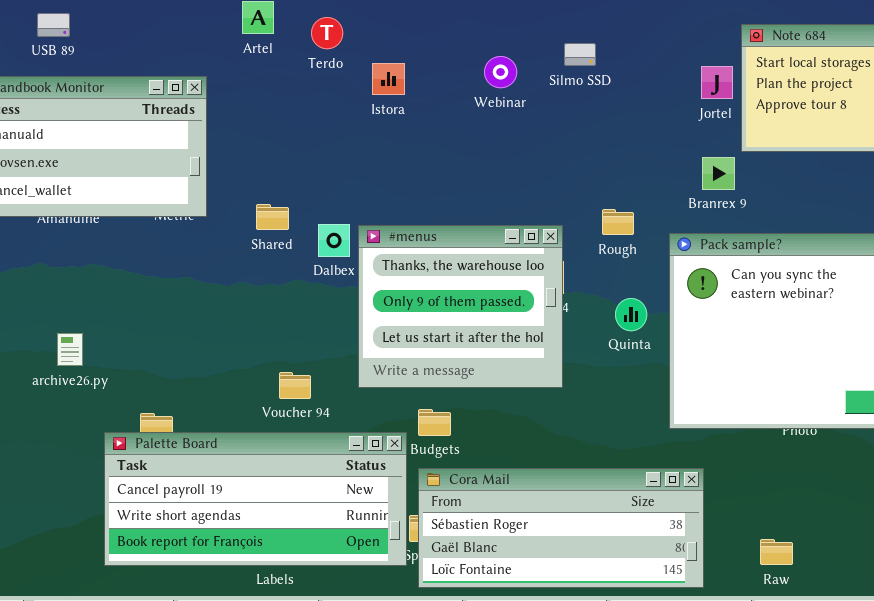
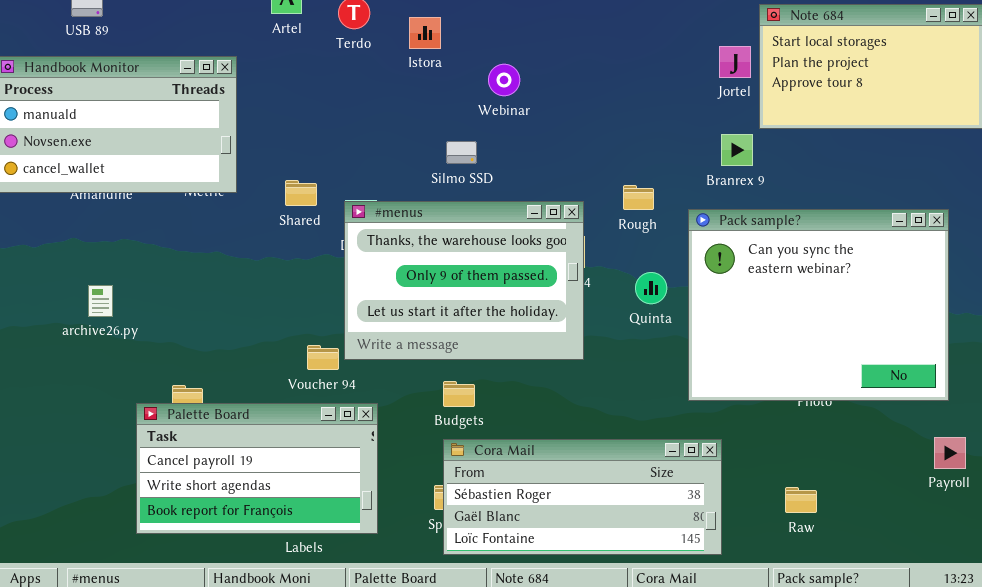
Silmo SSD: [564,43,596,66] -> [446,141,477,164], moved
Webinar: [484,56,517,88] -> [488,64,520,96], moved
Istora: [372,63,405,95] -> [409,17,441,49], moved
#menus: [358,225,563,388] -> [344,201,584,360], resized
archive26.py: [57,333,83,366] -> [88,285,113,317], moved
Palette Board: [104,432,407,566] -> [136,403,378,534], resized
Raw: [760,539,793,565] -> [785,487,817,513], moved

